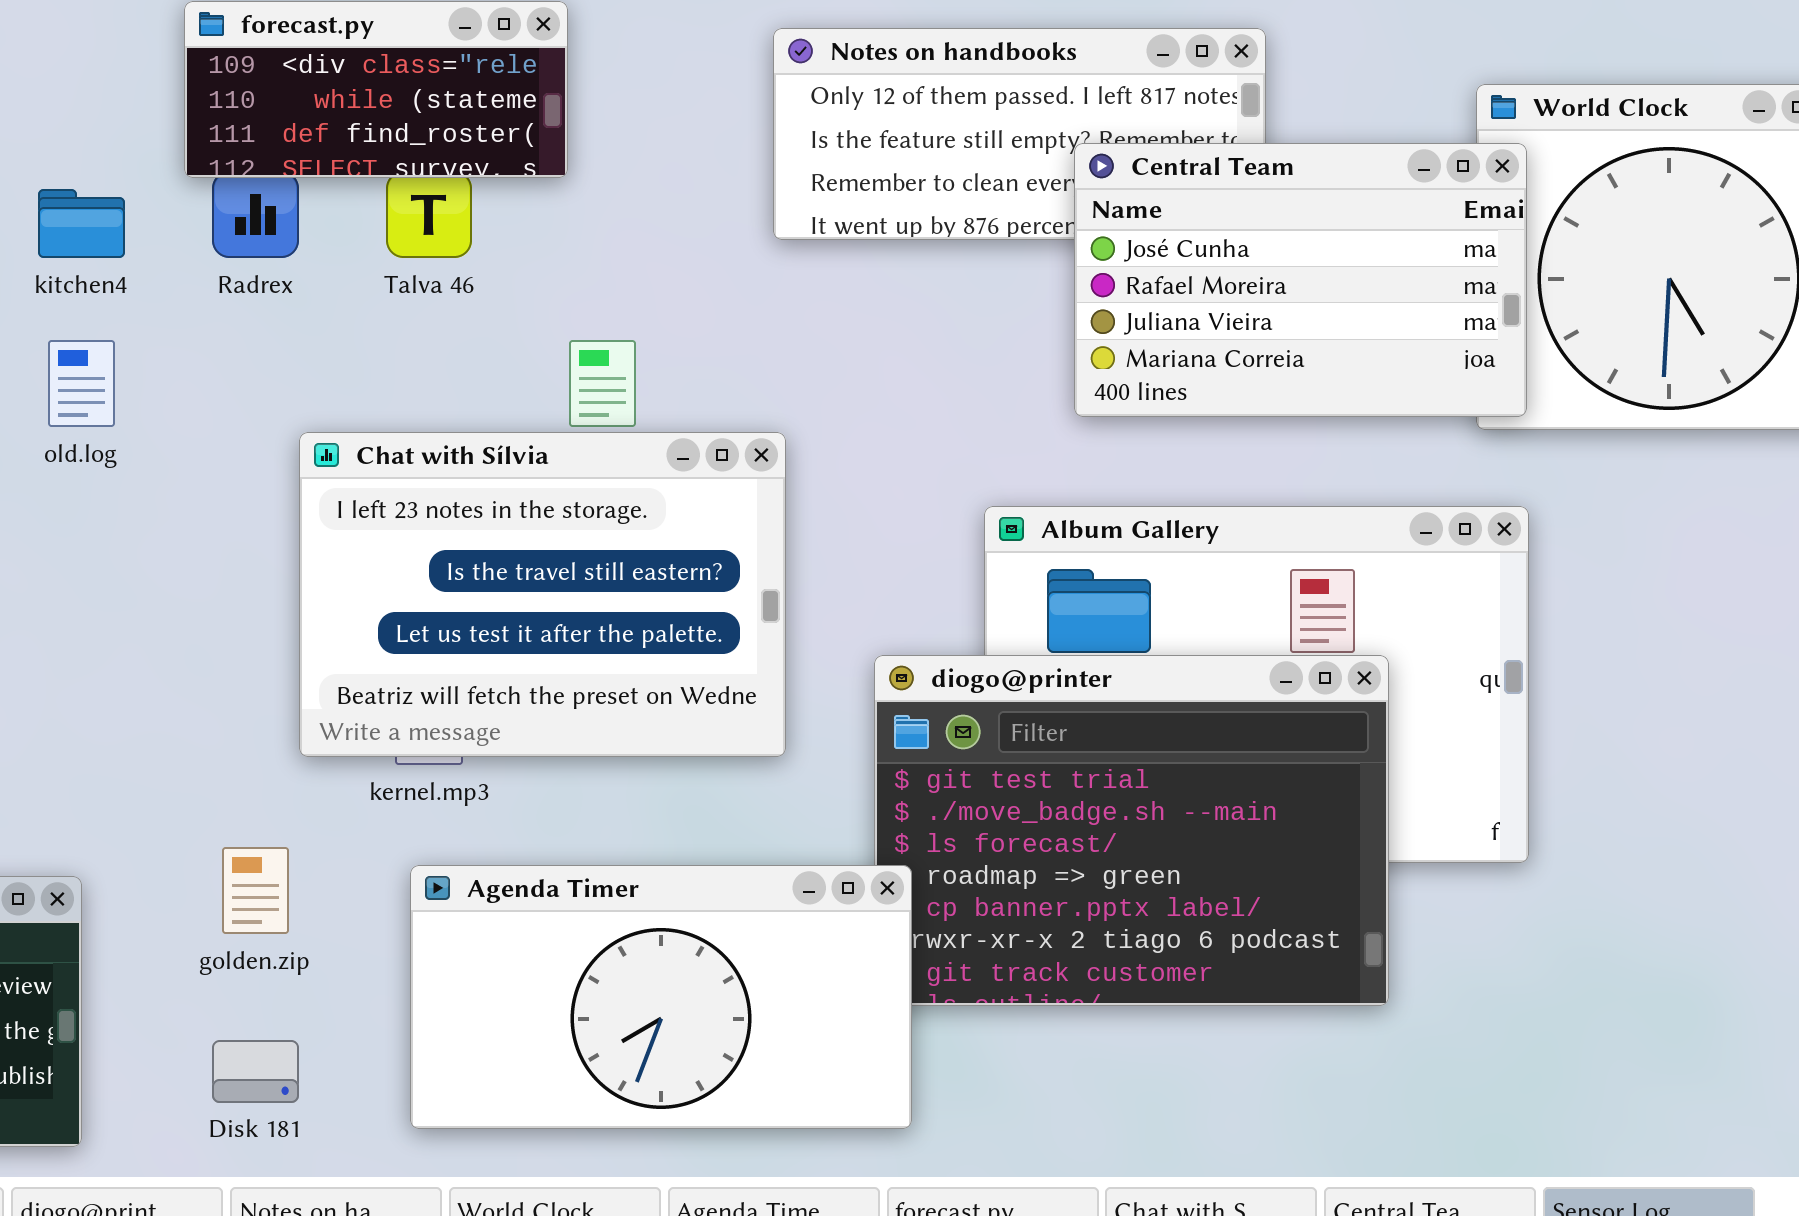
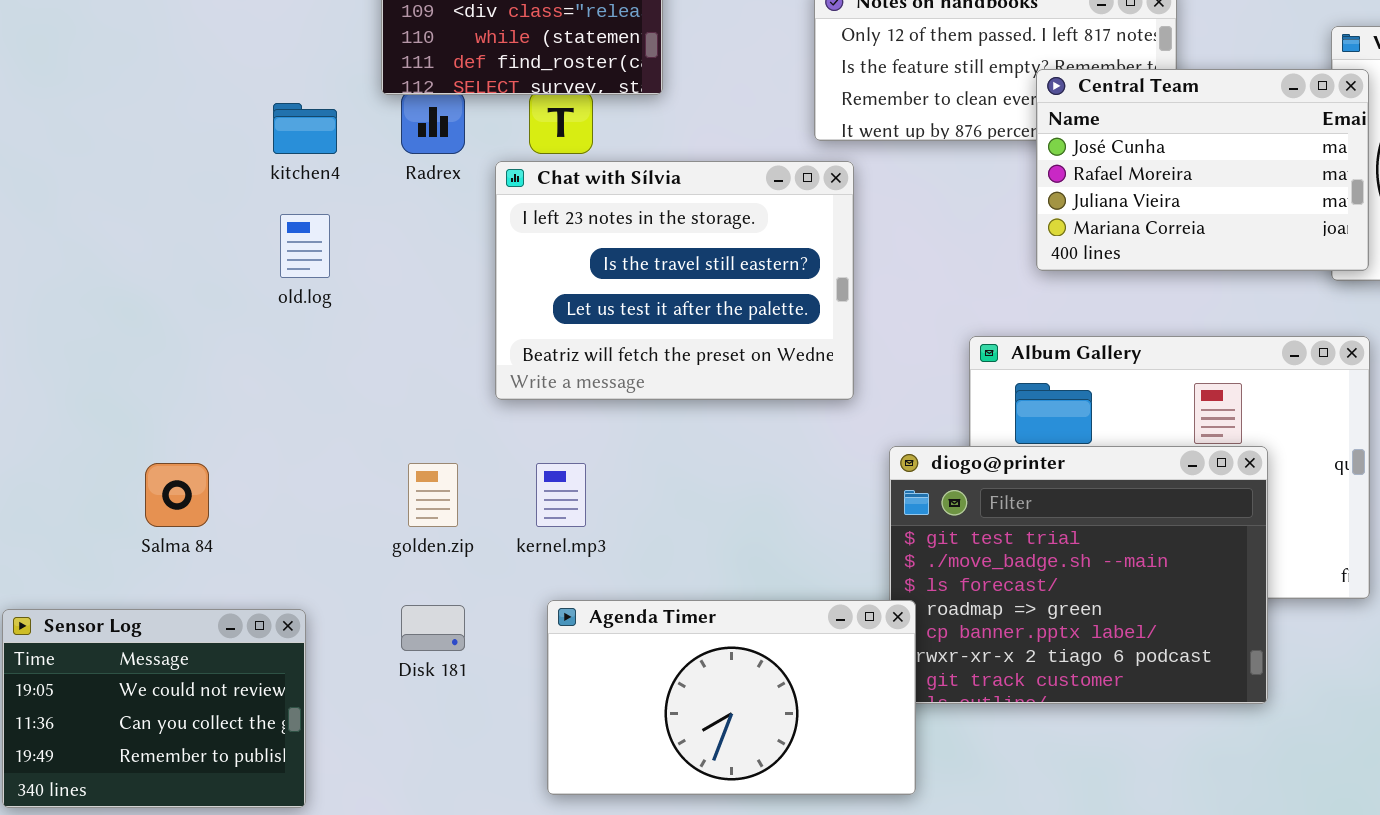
Chat with Sílvia: [299,432,786,757] -> [495,161,854,400], moved
golden.zip: [222,847,289,934] -> [408,463,458,527], moved
Disk 181: [212,1040,299,1103] -> [401,605,465,651], moved

